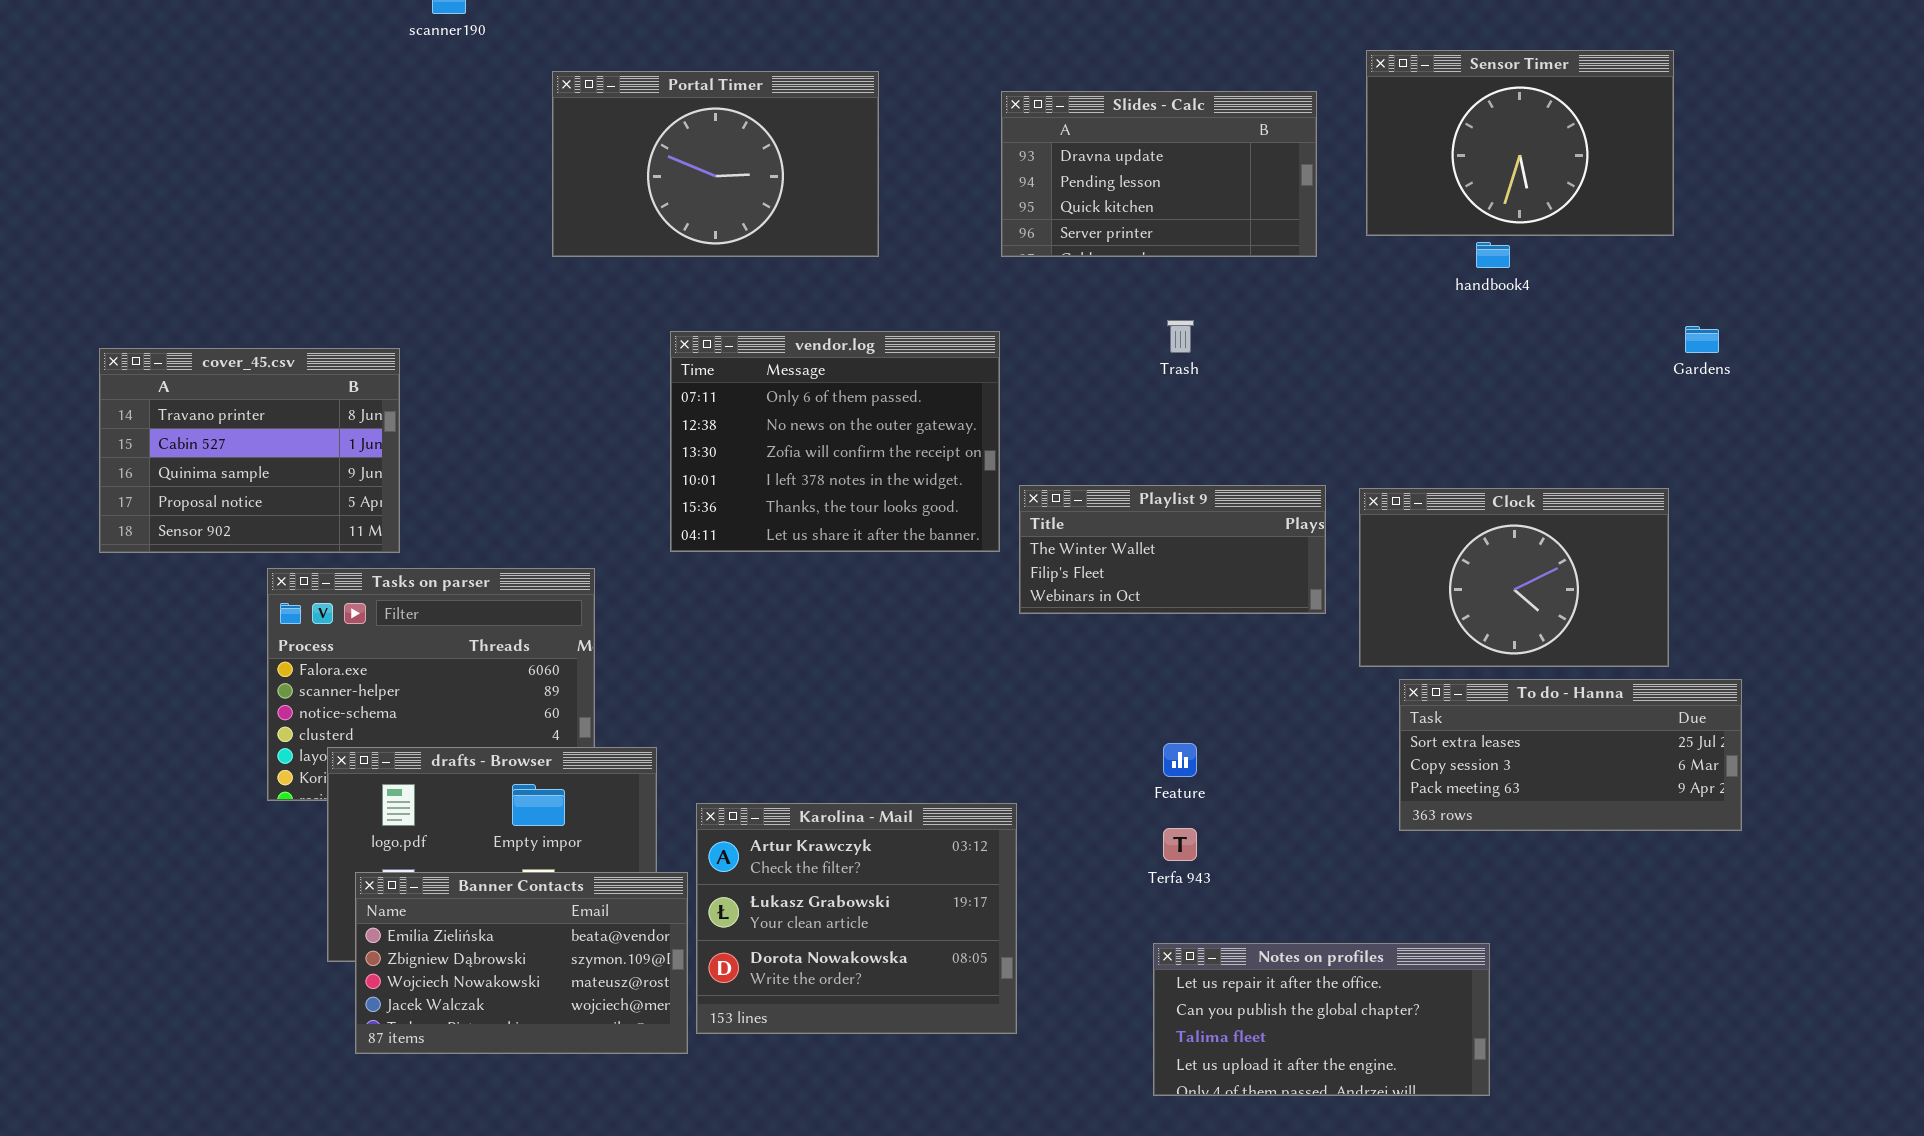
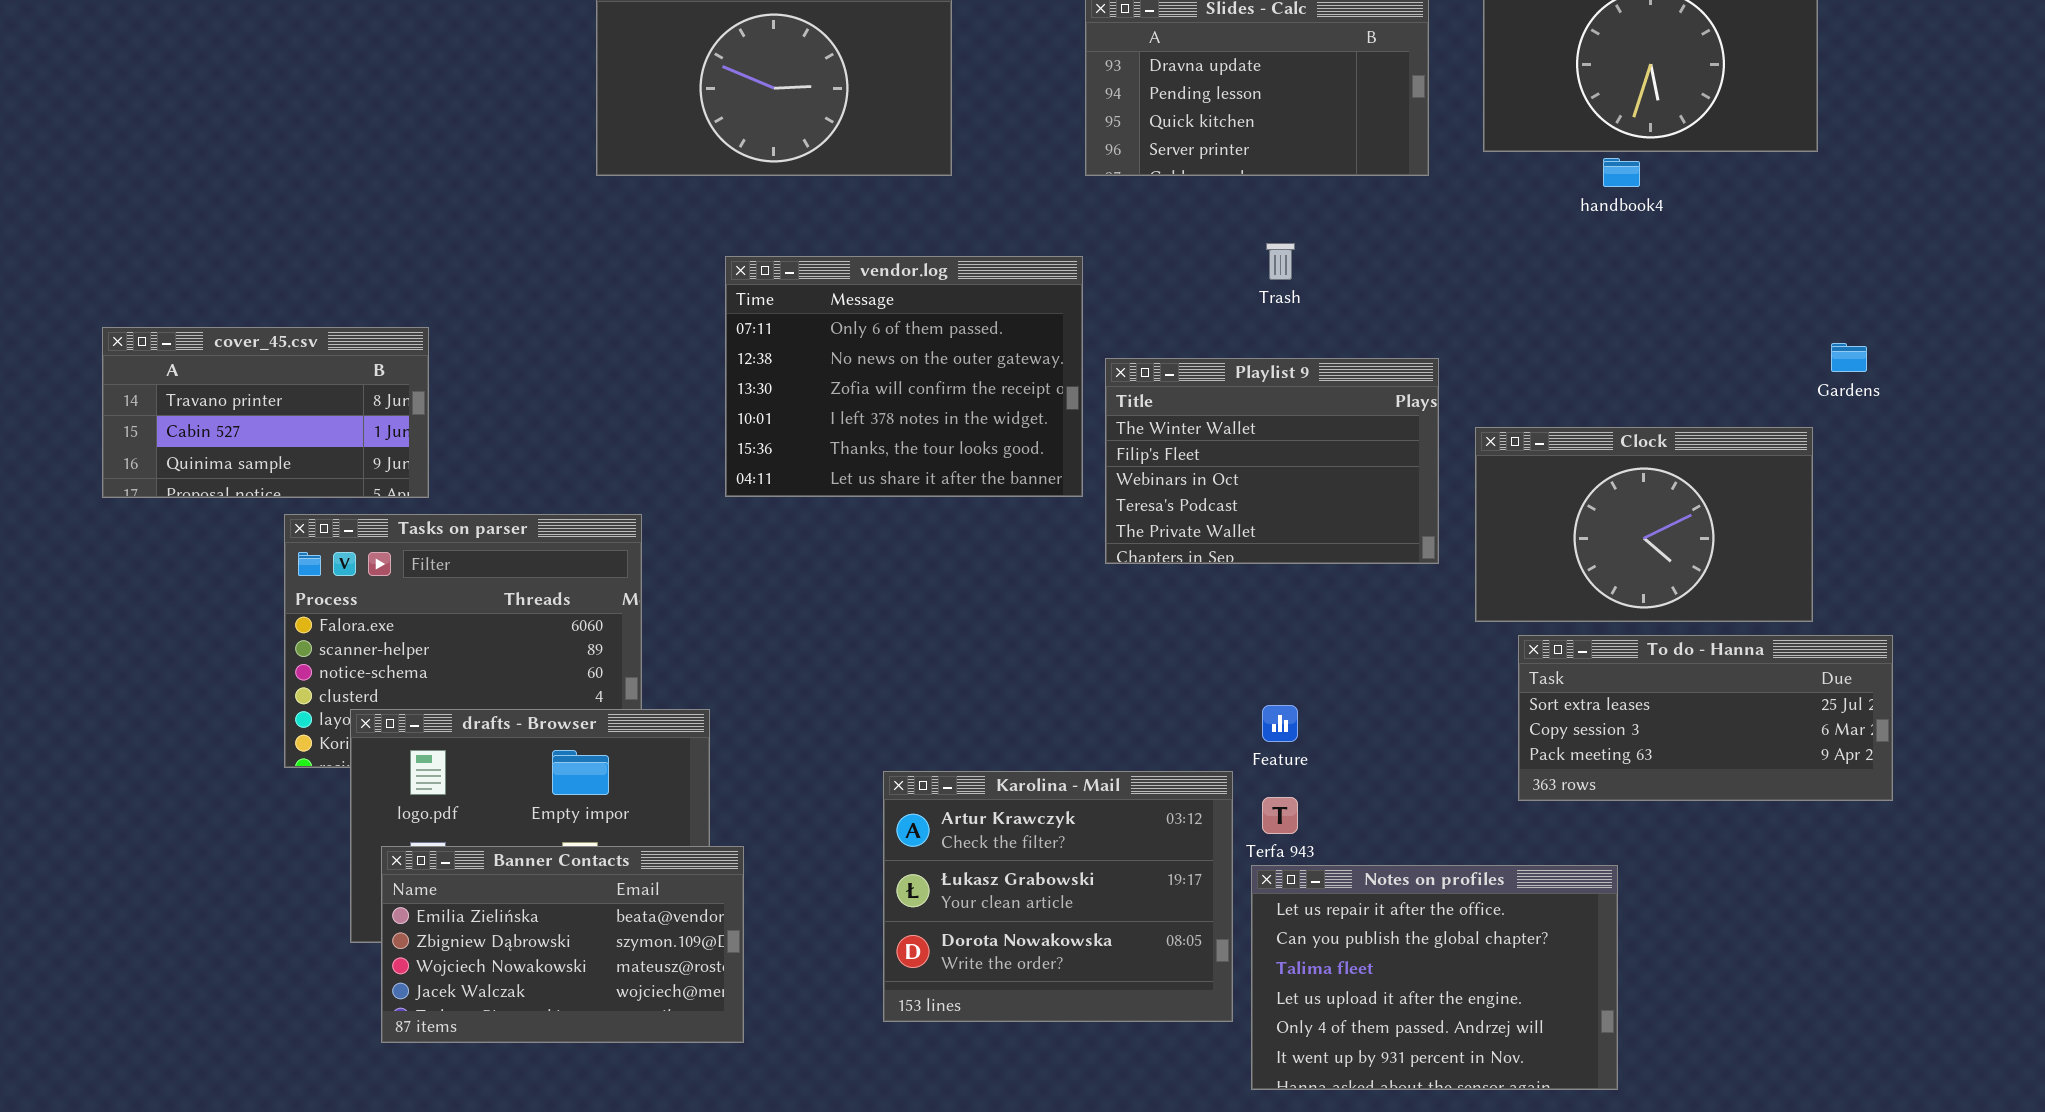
Gardens: [1685,326,1719,353] -> [1831,343,1867,372], moved
cover_45.csv: [99,348,400,553] -> [102,327,429,498], resized
Playlist 9: [1019,485,1326,614] -> [1105,358,1439,564], resized
Karolina - Mail: [696,803,1017,1034] -> [883,771,1233,1022], moved
Notes on profiles: [1153,943,1490,1096] -> [1251,865,1618,1090], resized

